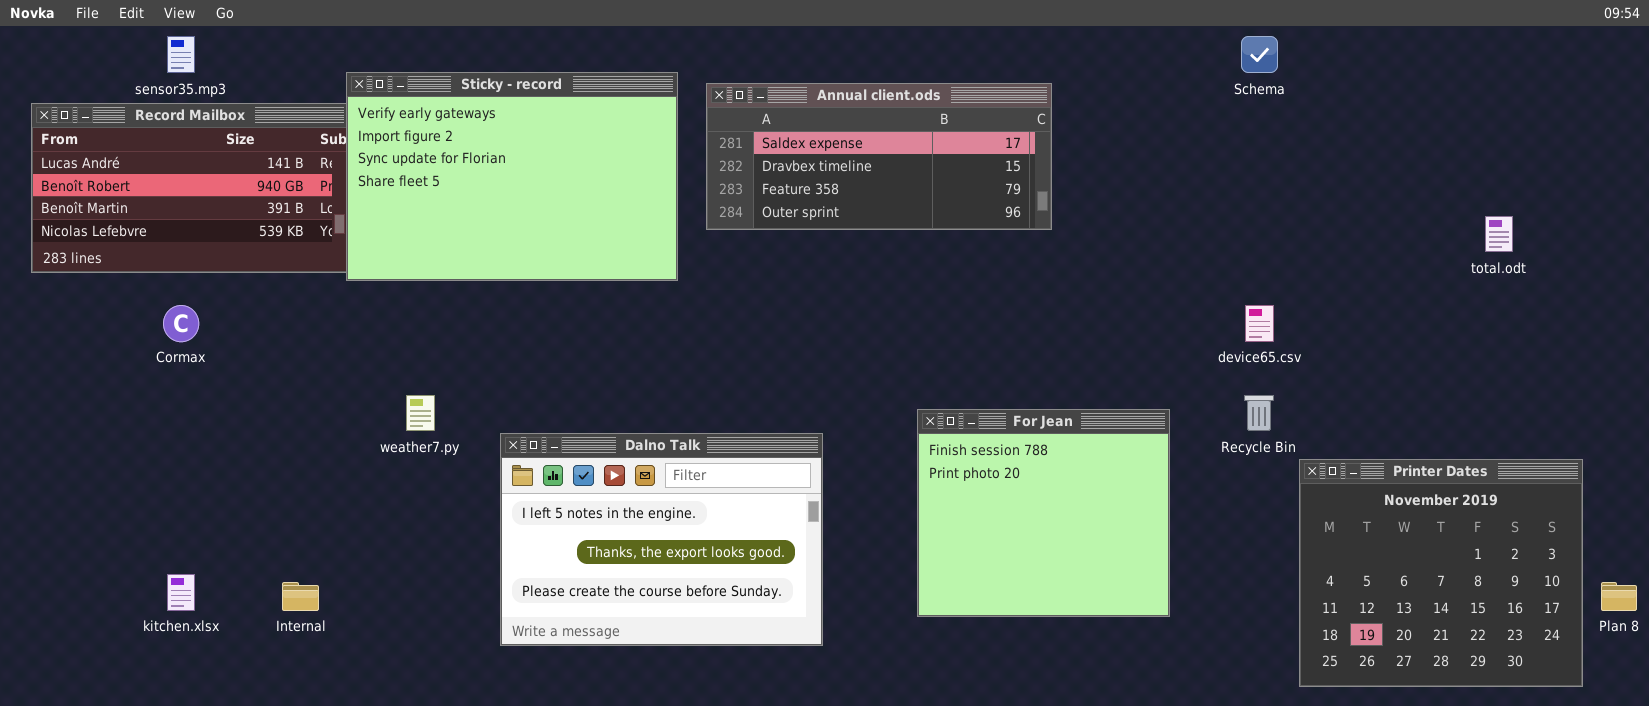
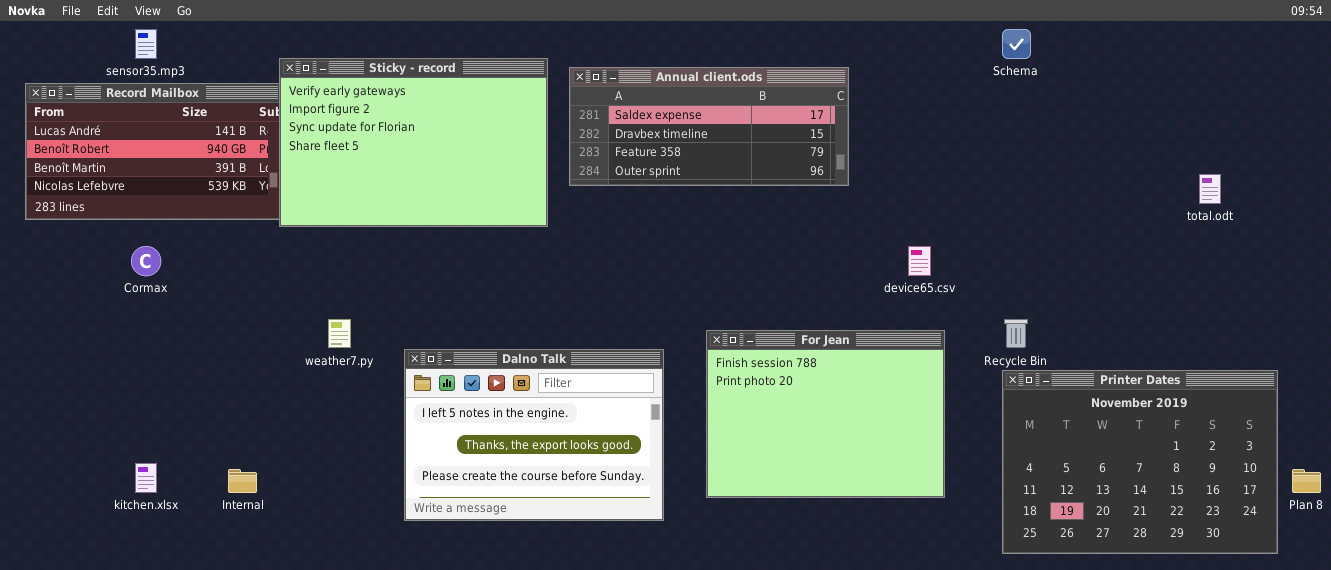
device65.csv: [1245,305,1274,342] -> [908,246,931,276], moved
For Jean: [917,409,1170,617] -> [706,330,945,498], resized
Printer Dates: [1299,459,1583,687] -> [1002,370,1278,554], resized

